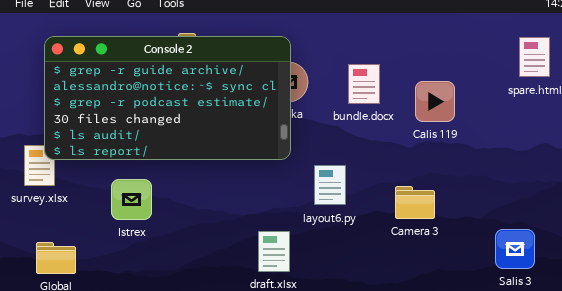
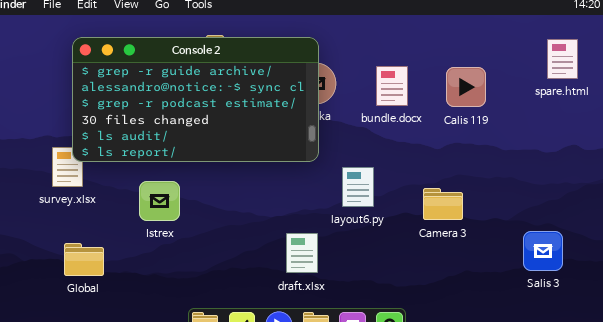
Calis 119: [415,81,455,122] -> [446,67,486,107], moved

